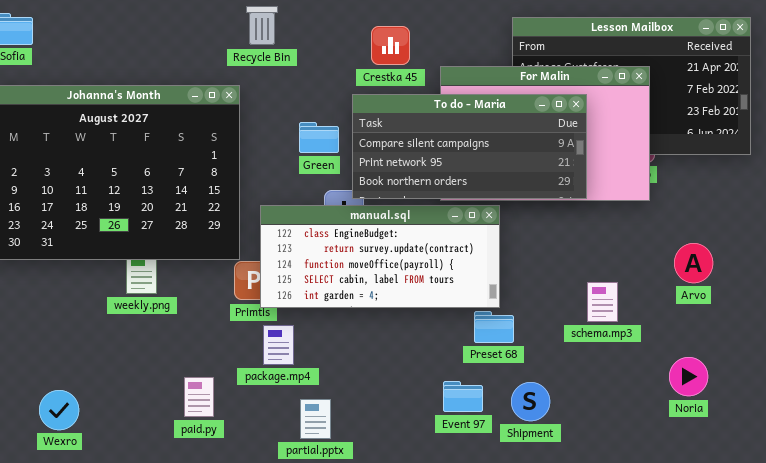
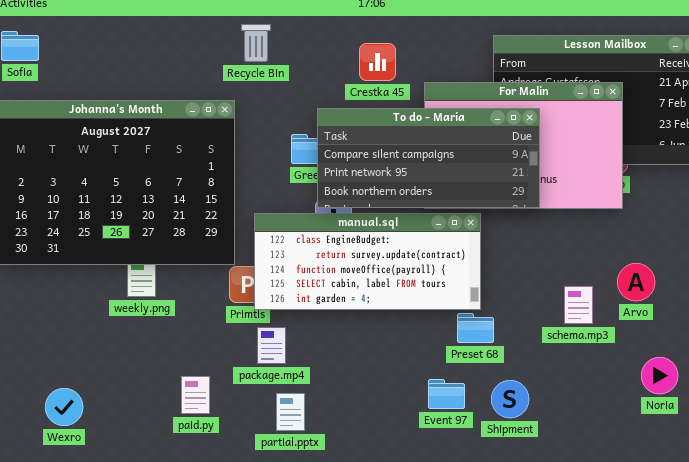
To do - Maria: [352,94,587,199] -> [317,108,540,208], moved
Arvo: [674,243,713,283] -> [617,263,655,301], moved
partial.pptx: [300,399,331,439] -> [276,393,305,431], moved

